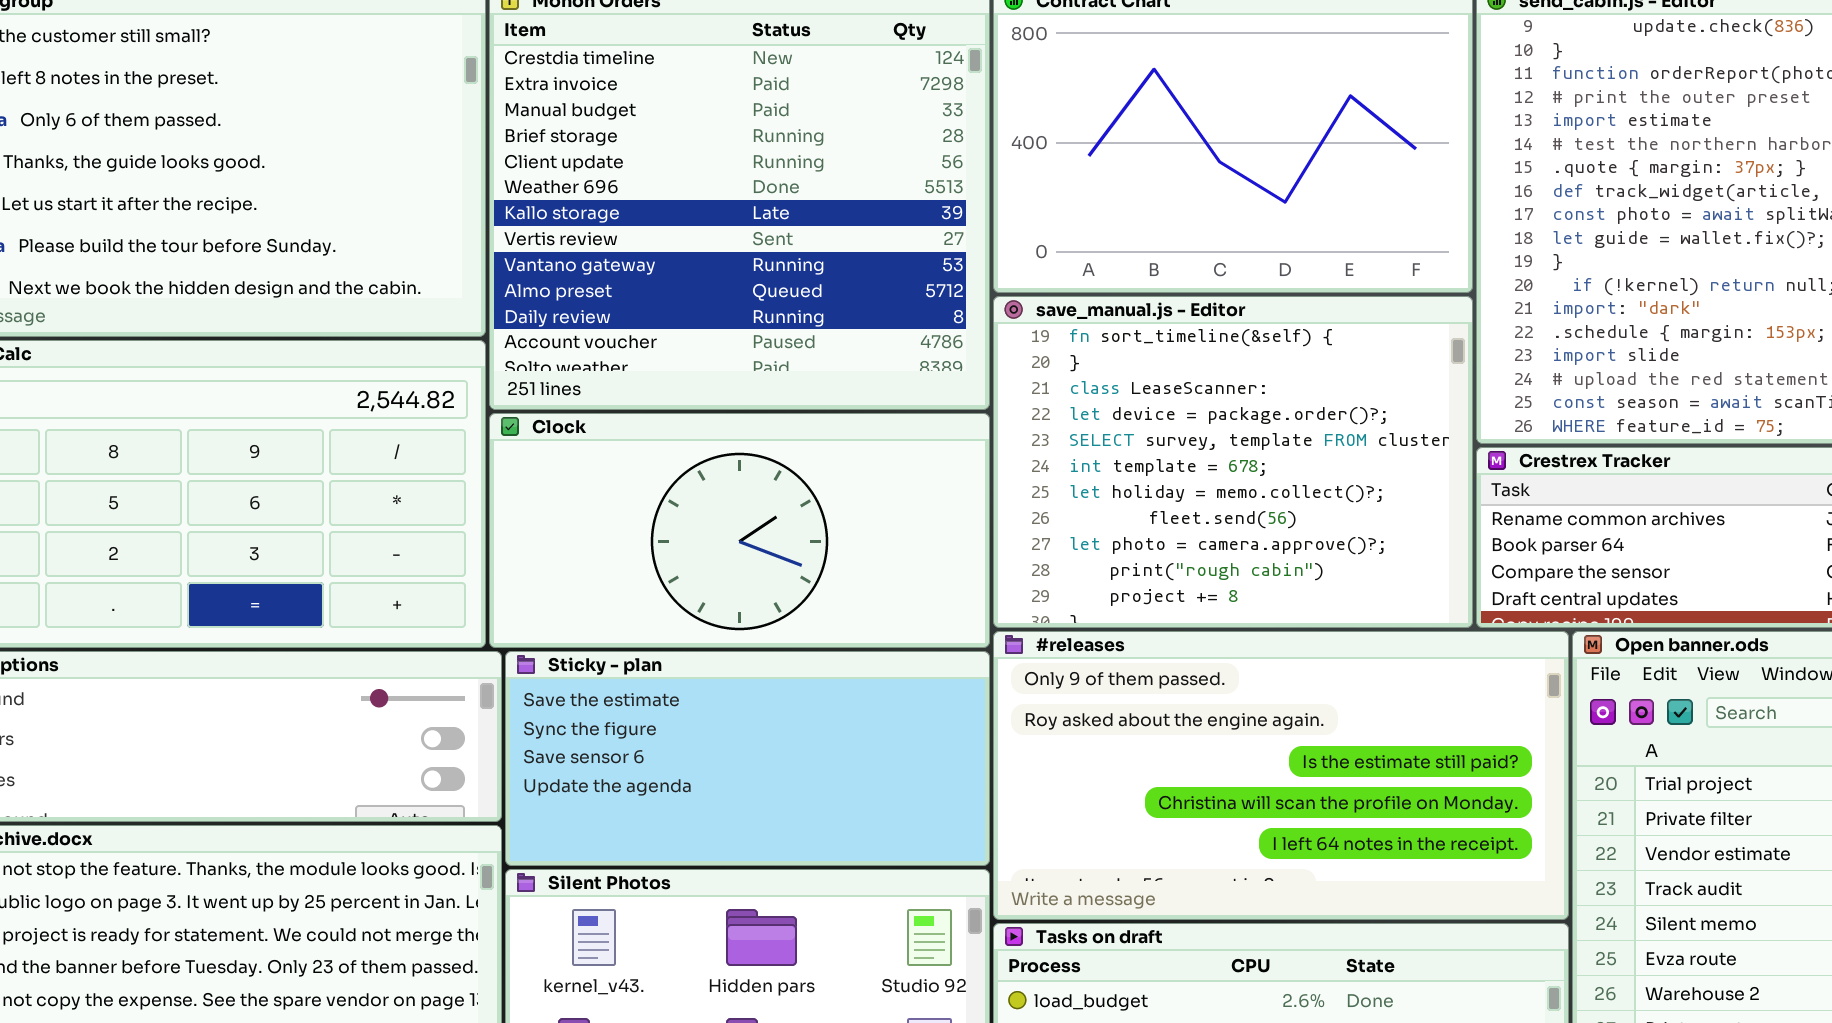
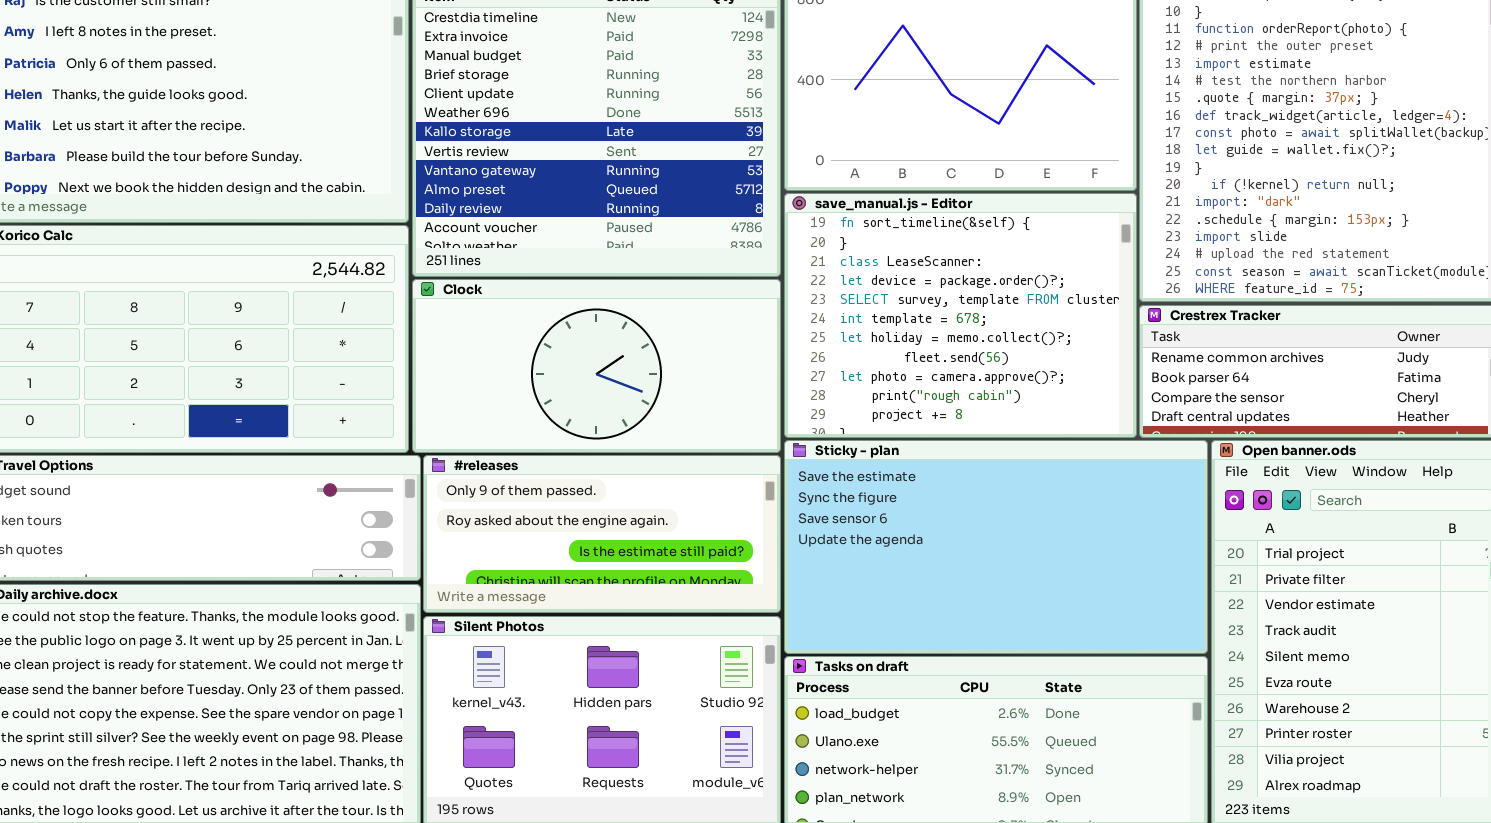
#releases: [993,631,1569,920] -> [423,455,781,613], moved, resized
Sticky - plan: [505,651,990,866] -> [784,440,1208,654], moved, resized

